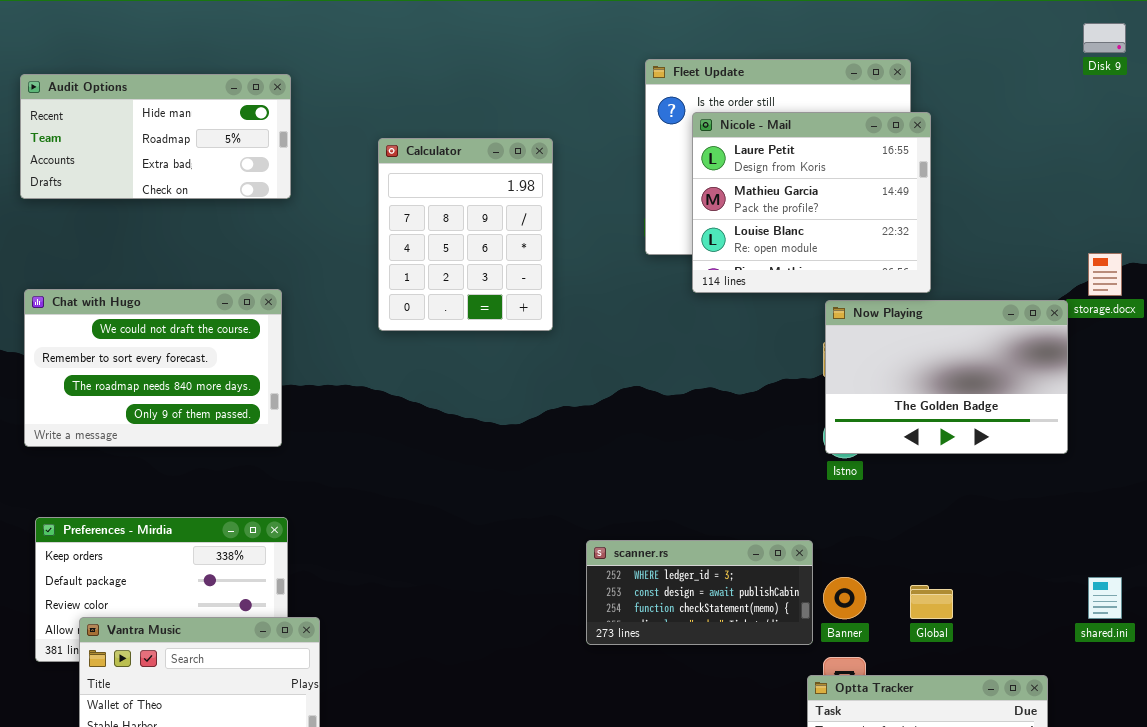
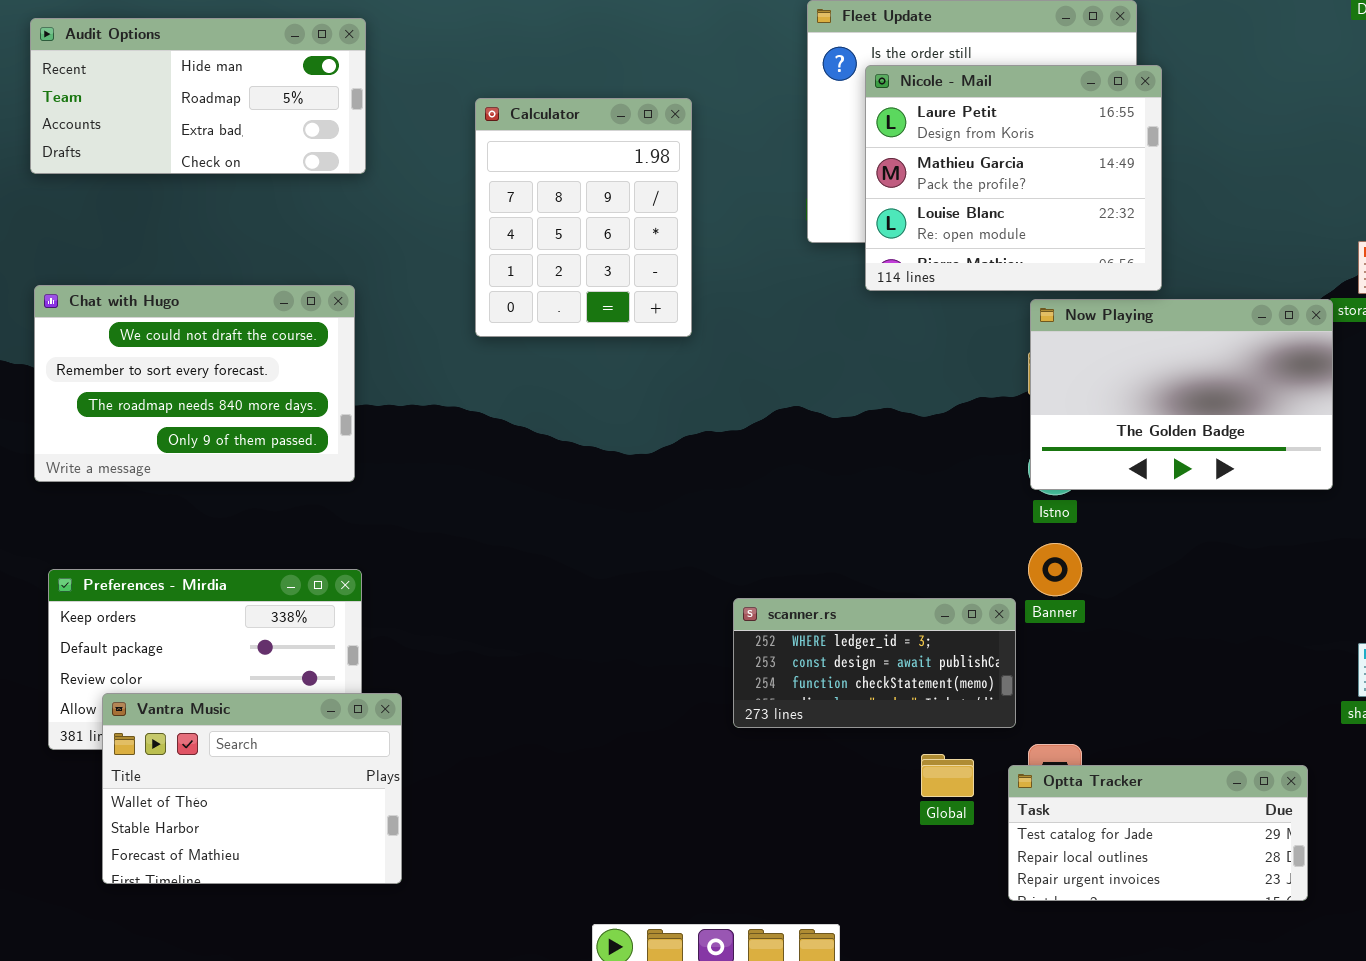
Banner: [823,577,866,619] -> [1028,543,1082,596], moved
Global: [910,585,953,619] -> [921,754,974,797], moved

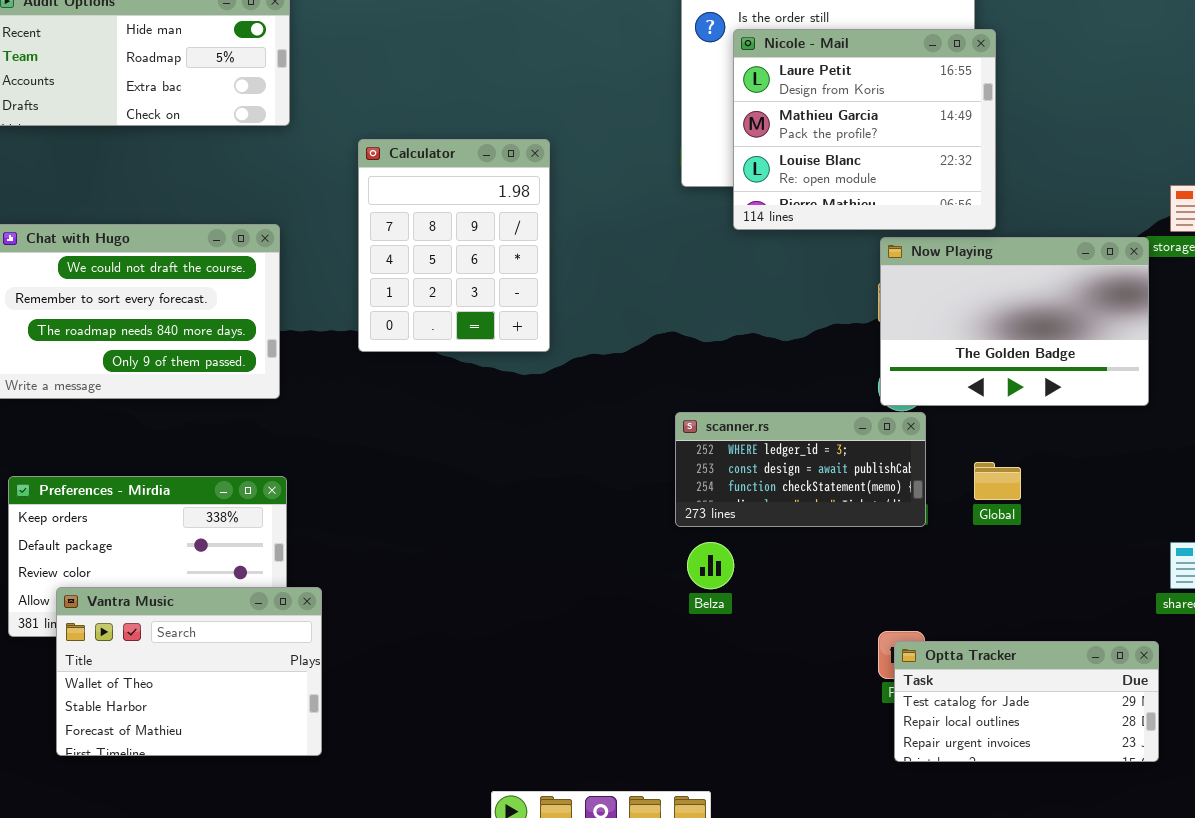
Calculator: [475,98,692,337] -> [358,139,550,352], moved
scanner.rs: [733,598,1016,728] -> [675,412,926,527], moved
Global: [921,754,974,797] -> [974,462,1021,500], moved
Optta Tracker: [1008,765,1308,901] -> [894,641,1159,762], moved

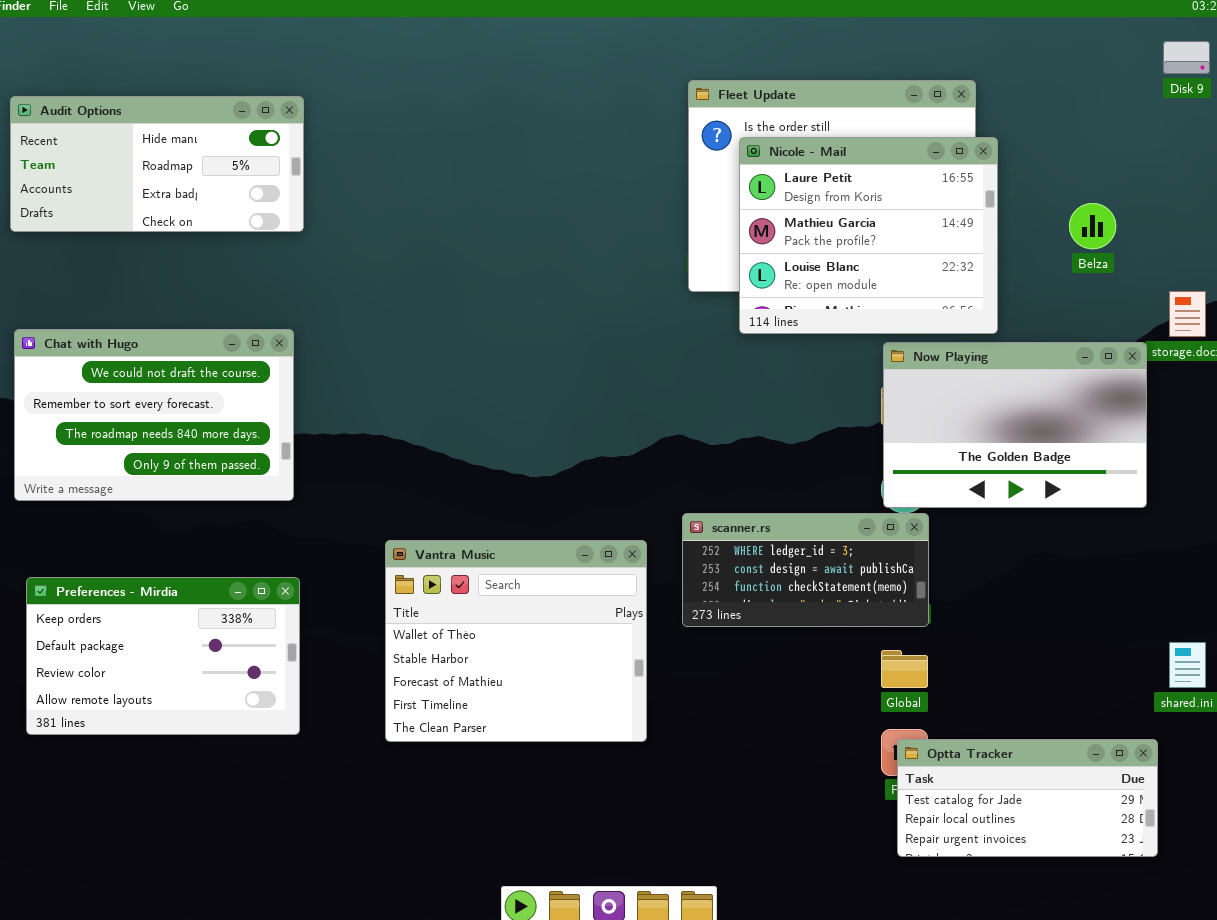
Calculator: [358,139,550,352] -> none, closed
Global: [974,462,1021,500] -> [881,650,928,688], moved
Belza: [687,542,734,589] -> [1069,203,1116,249], moved
Vantra Music: [56,587,322,756] -> [385,540,647,742], moved, resized

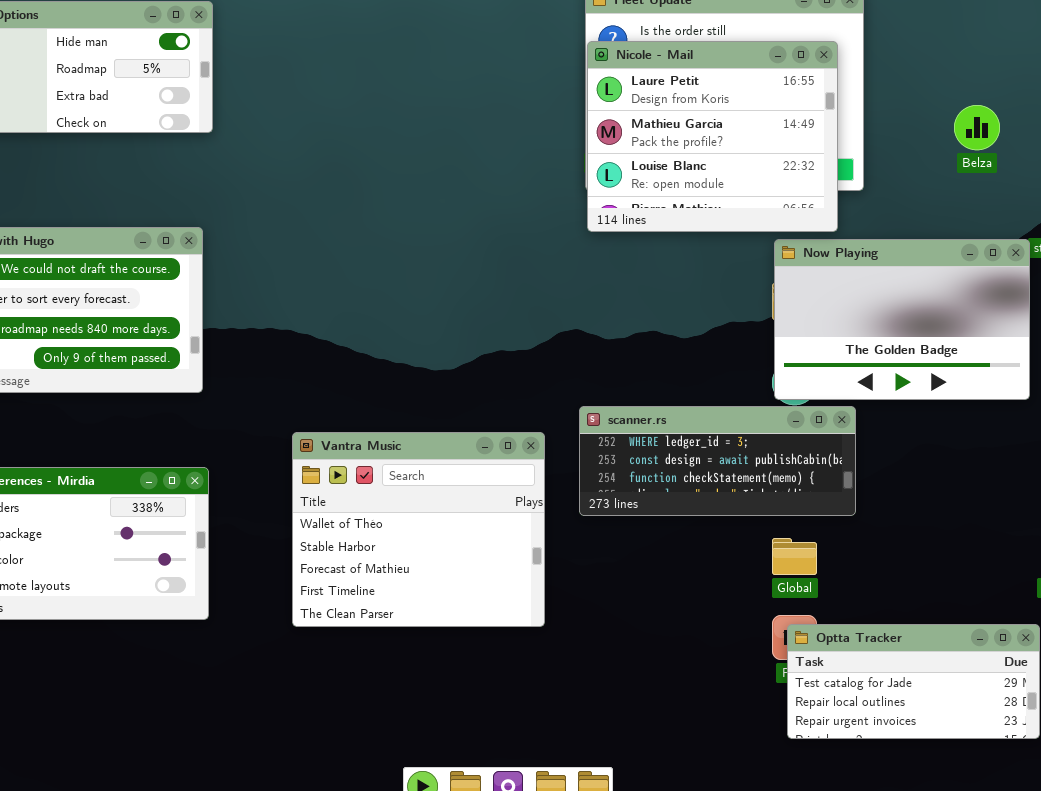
Nicole - Mail: [739,137,998,334] -> [587,41,838,232], moved
scanner.rs: [682,513,929,627] -> [579,406,856,516], resized

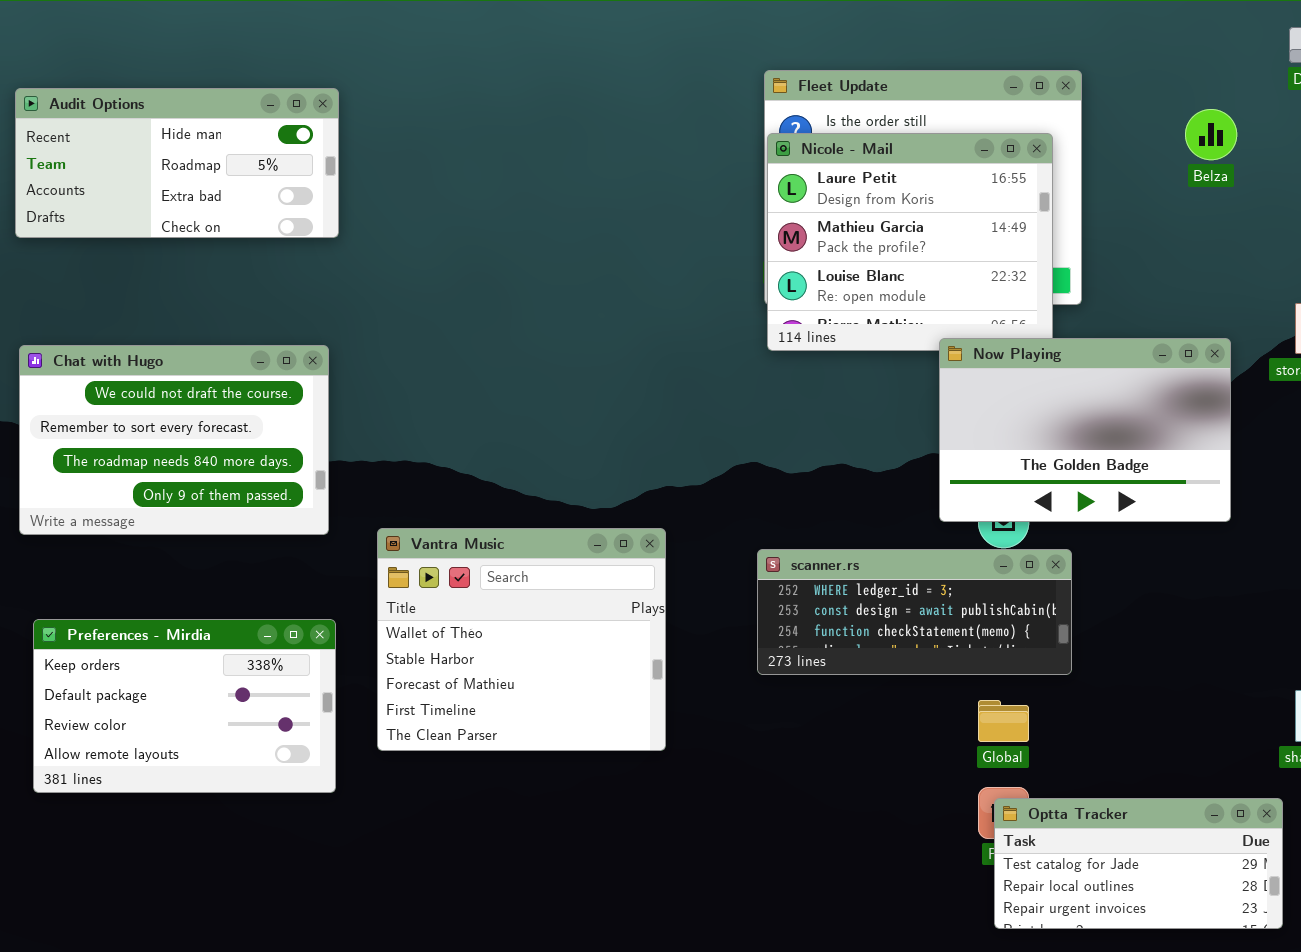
Belza: [954,105,1000,150] -> [1185,109,1237,160], moved
Now Playing: [774,239,1030,400] -> [939,338,1231,522], moved
Vantra Music: [292,432,545,627] -> [377,528,666,751], moved

